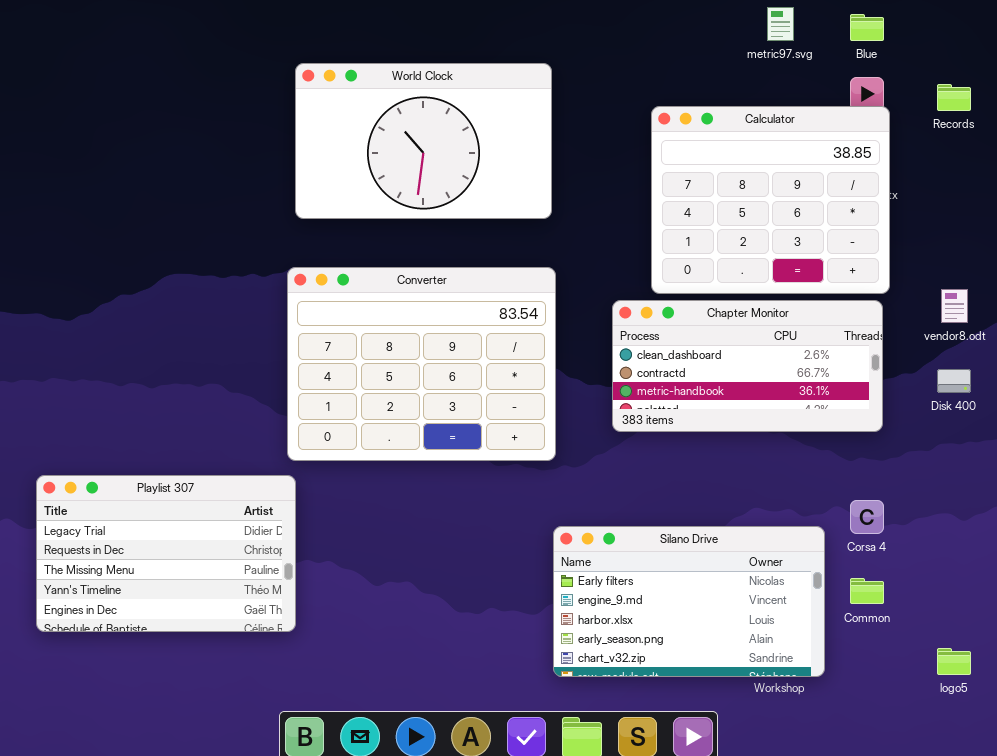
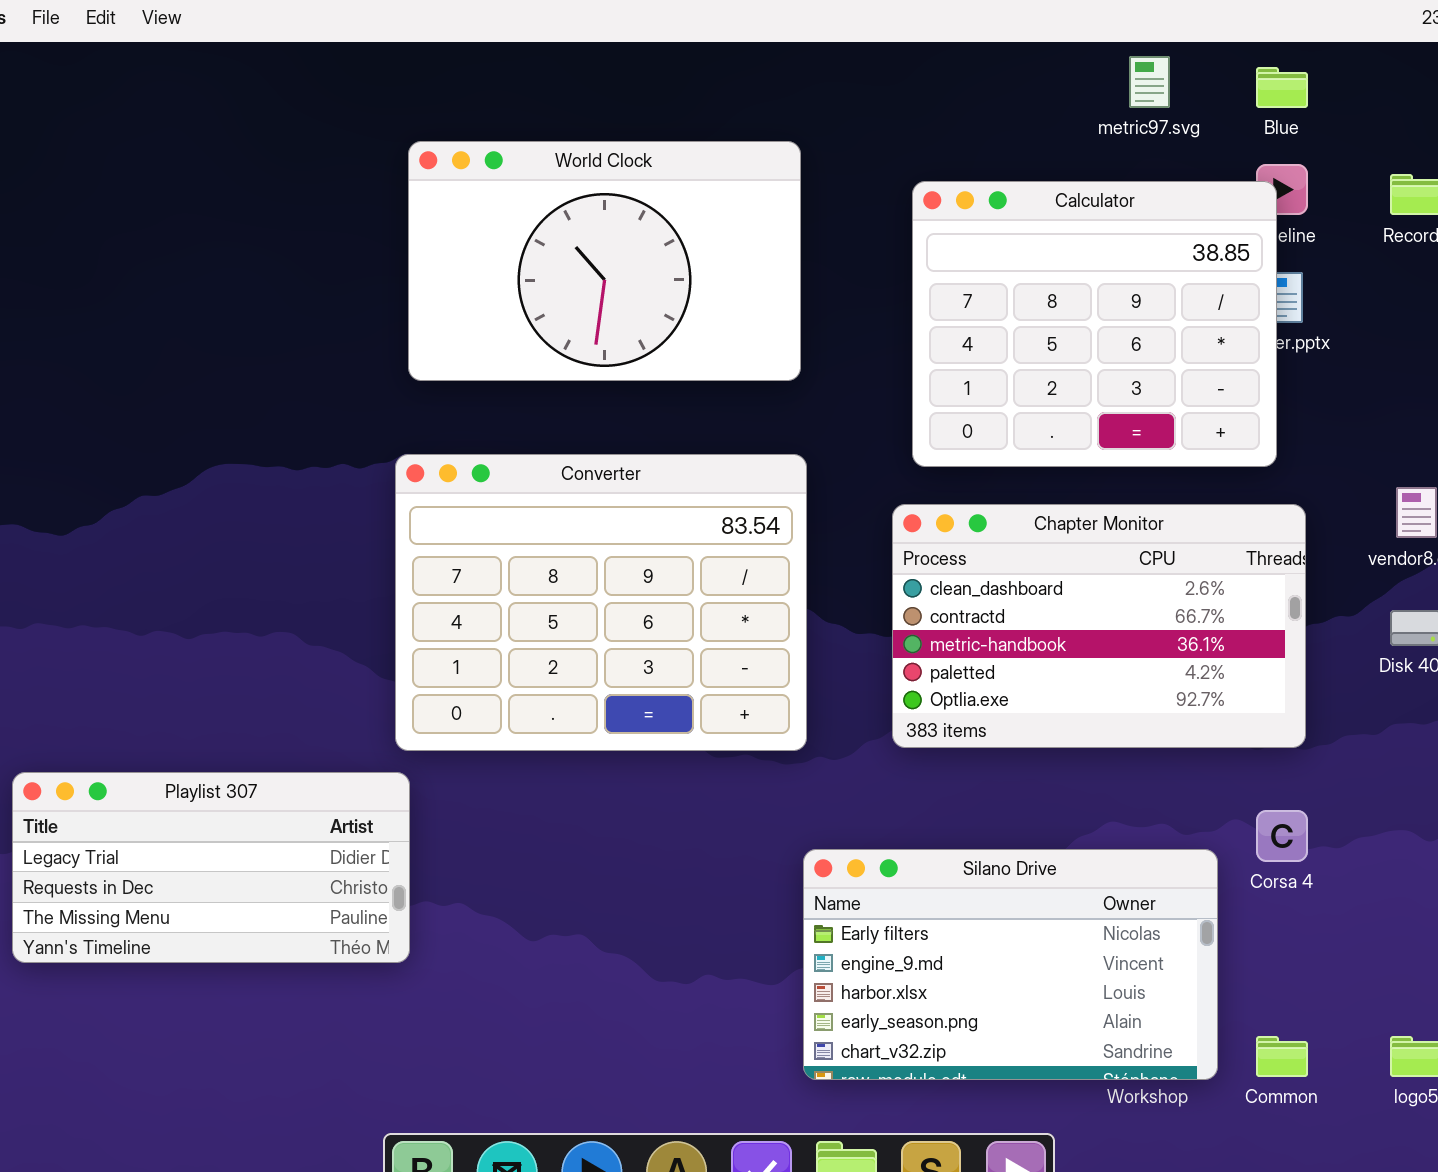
Calculator: [651,106,890,294] -> [912,181,1277,467], moved
Chapter Monitor: [612,300,883,432] -> [892,504,1306,748], resized
Playlist 307: [36,475,296,632] -> [12,772,410,963], resized
Common: [850,578,884,604] -> [1256,1036,1308,1077], moved

